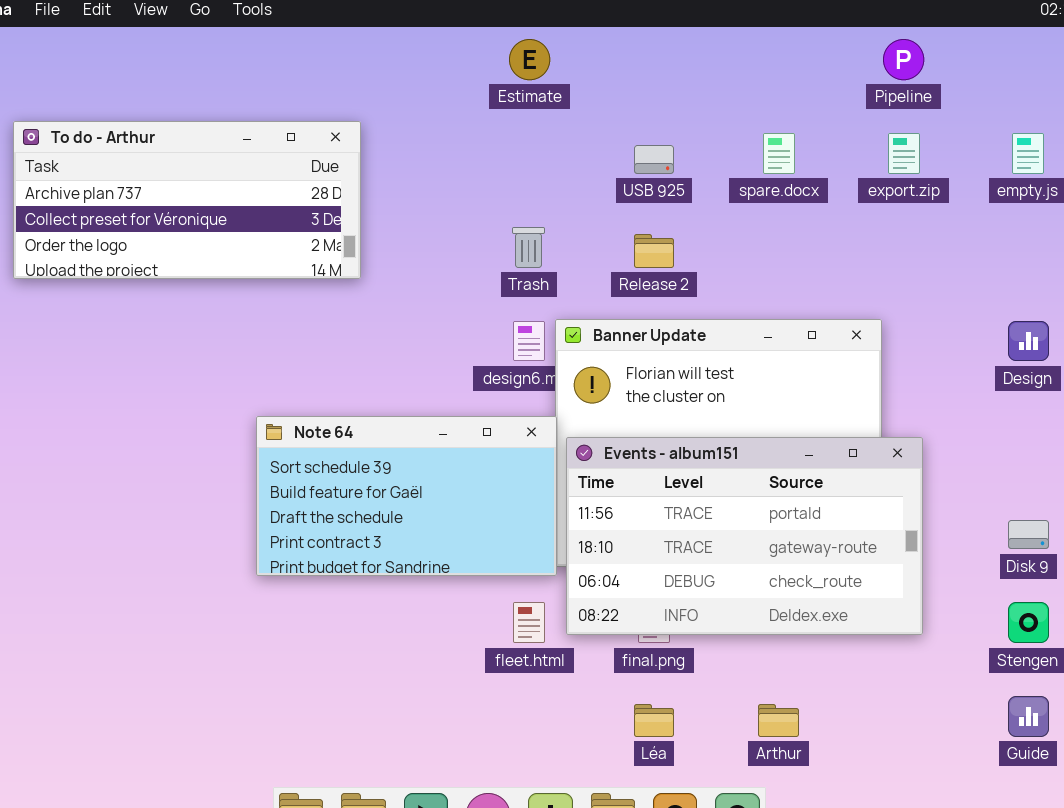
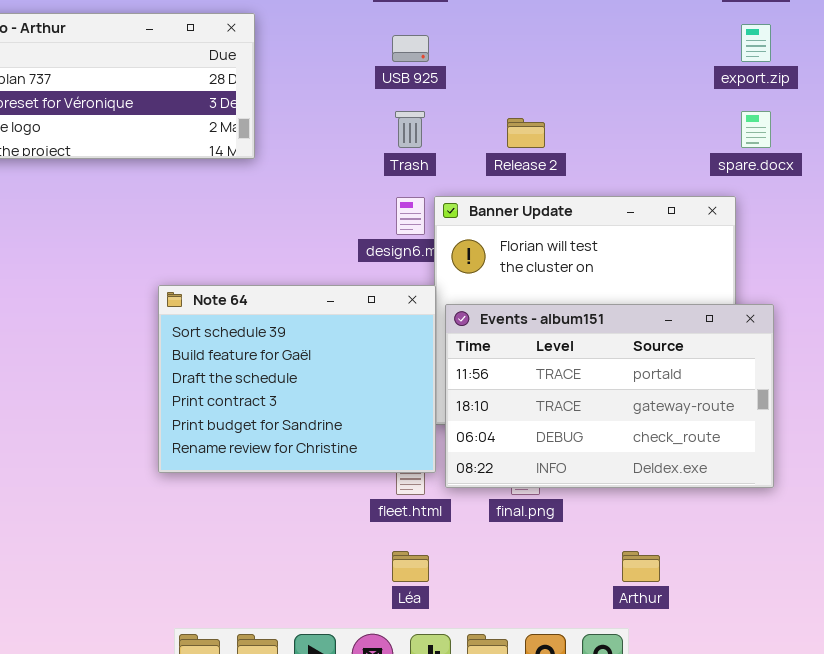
spare.docx: [763,133,795,174] -> [741,111,771,148], moved
USB 925: [634,145,674,174] -> [392,35,429,62], moved
Note 64: [256,416,557,576] -> [158,285,436,473], resized
Léa: [634,704,674,737] -> [392,551,429,582], moved

